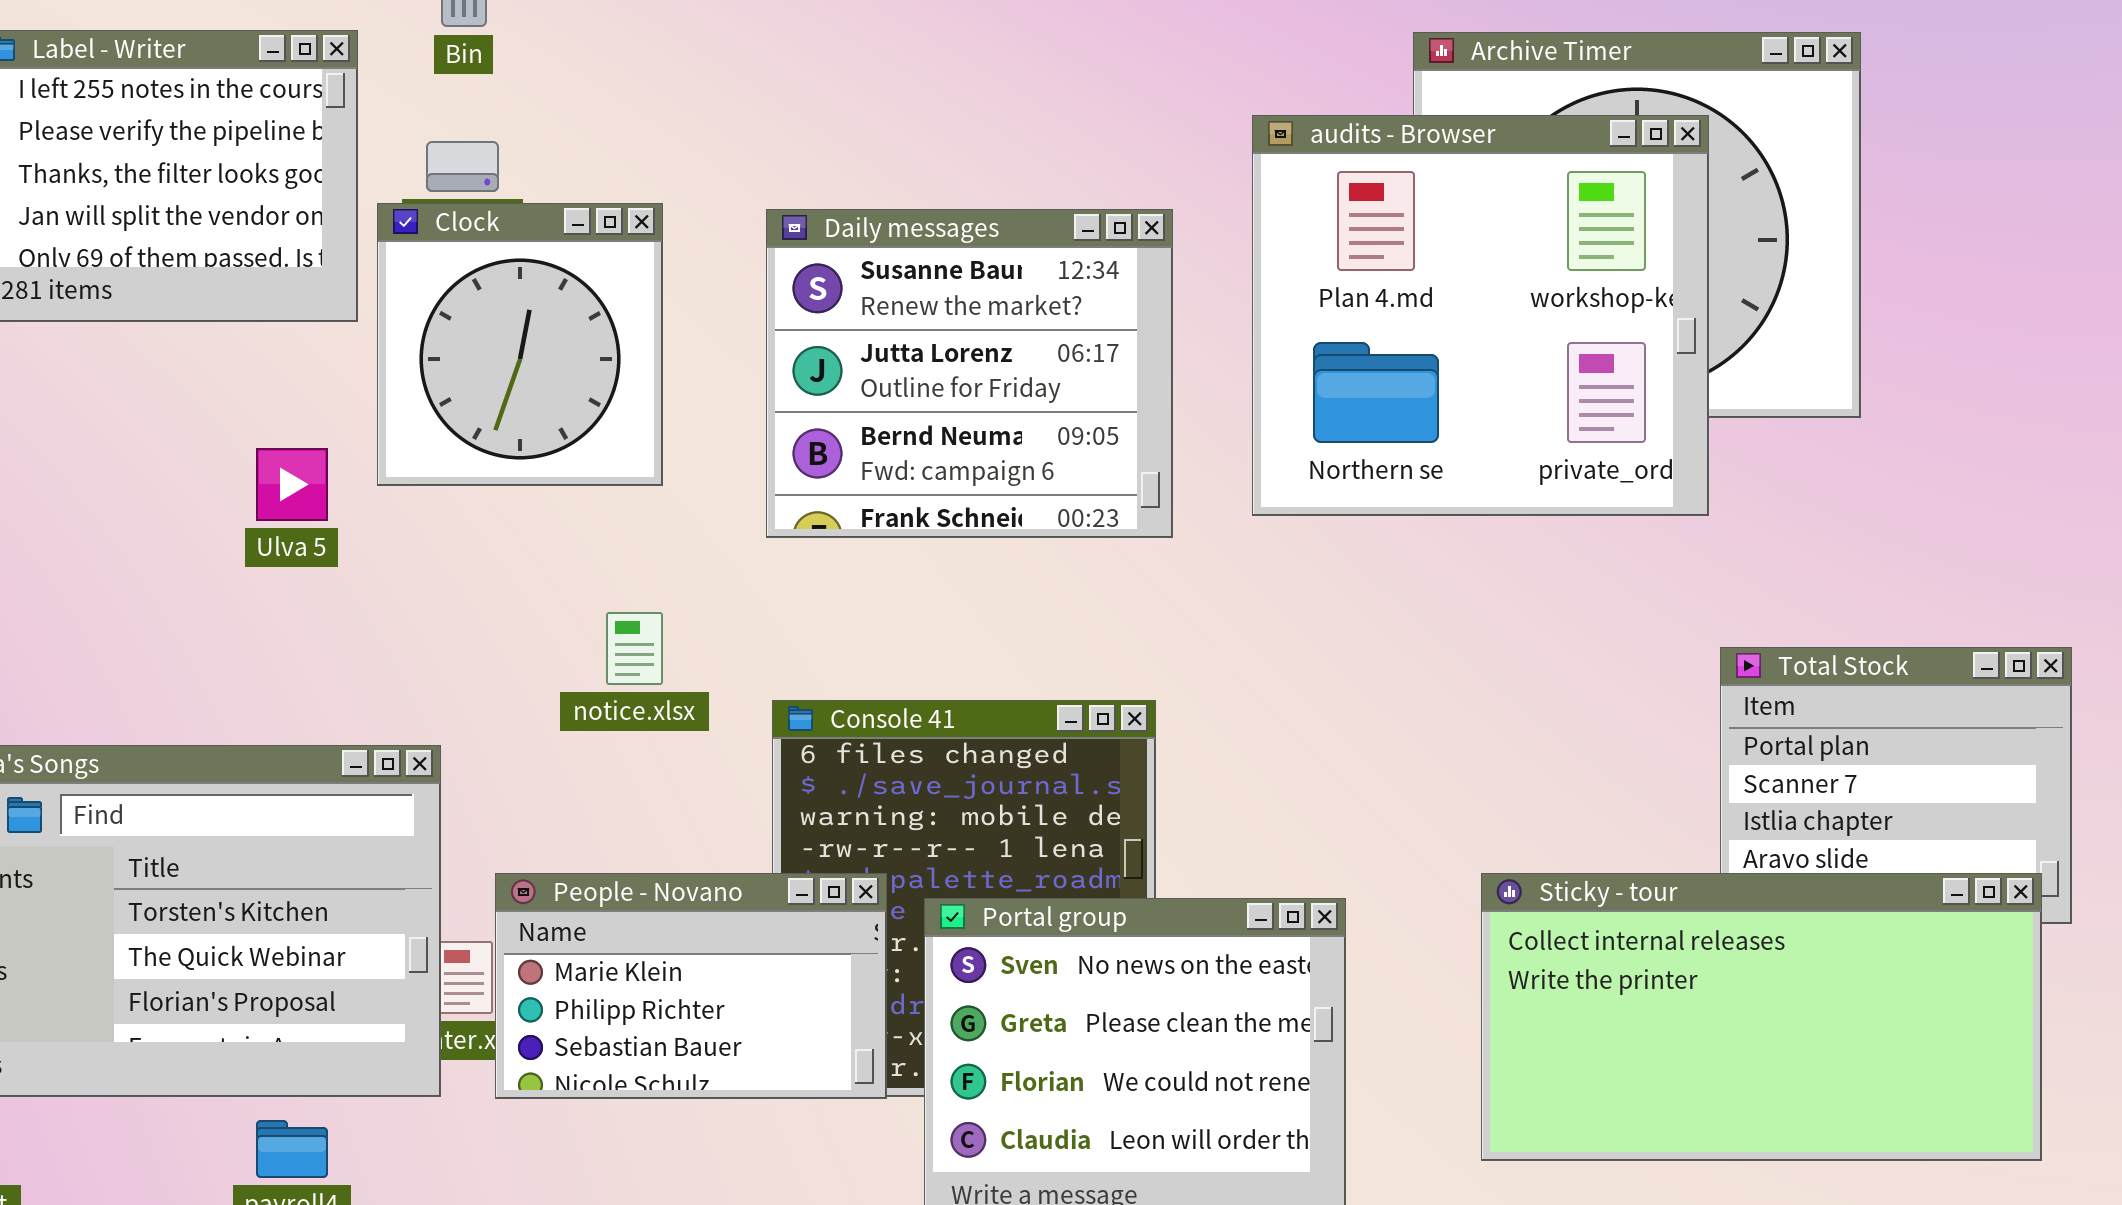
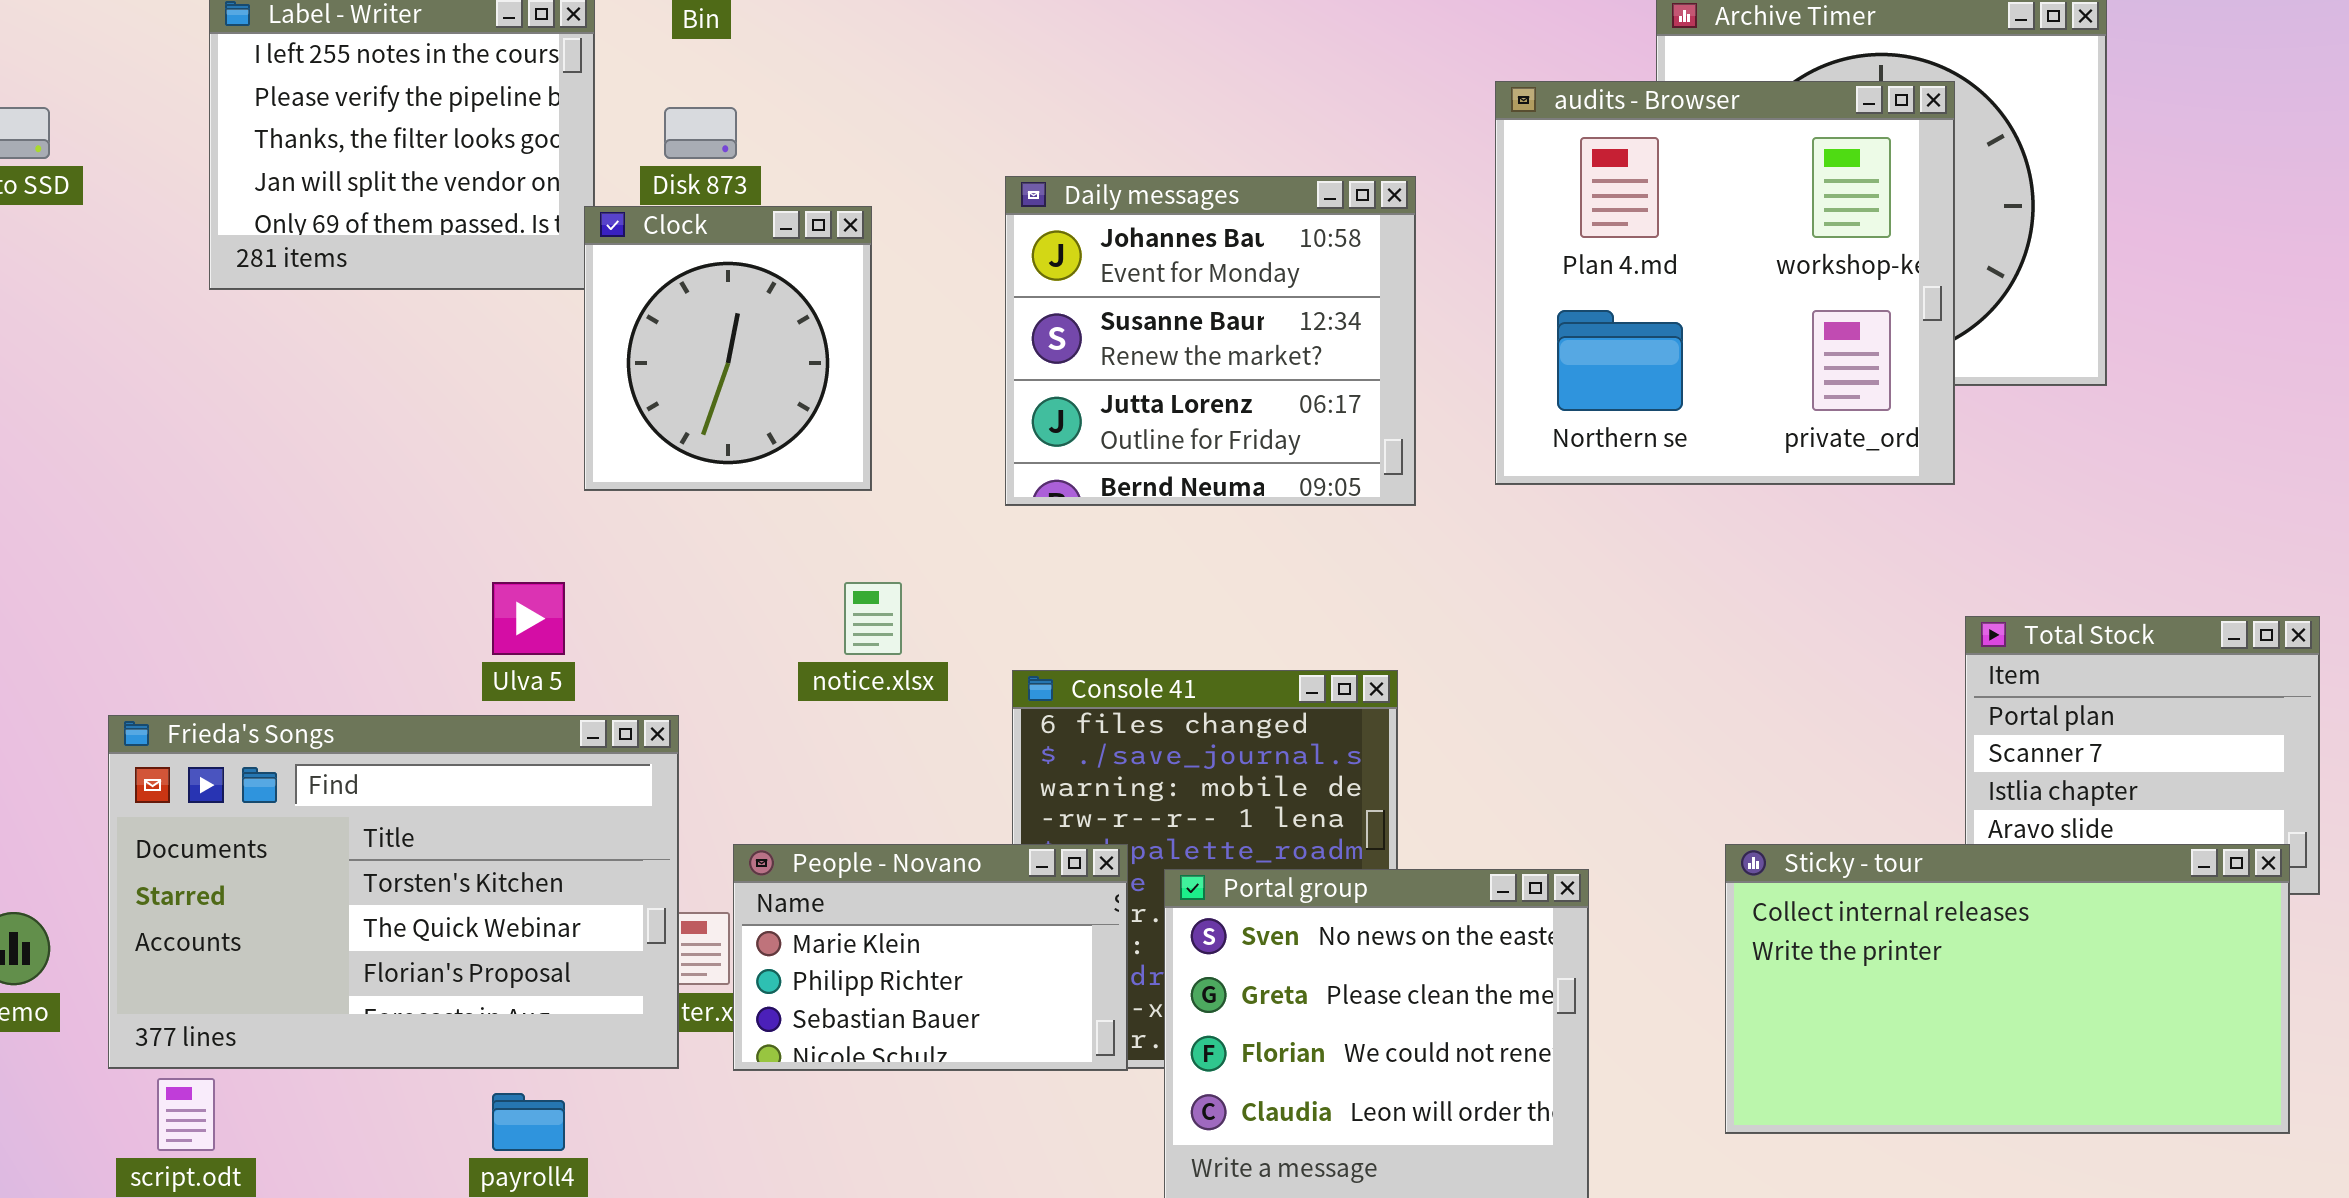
Clock: [377,203,663,486] -> [584,206,872,491], moved
Daily messages: [766,209,1173,538] -> [1005,176,1416,506], scrolled up 1 row
Ulva 5: [256,448,328,521] -> [492,582,565,655], moved

